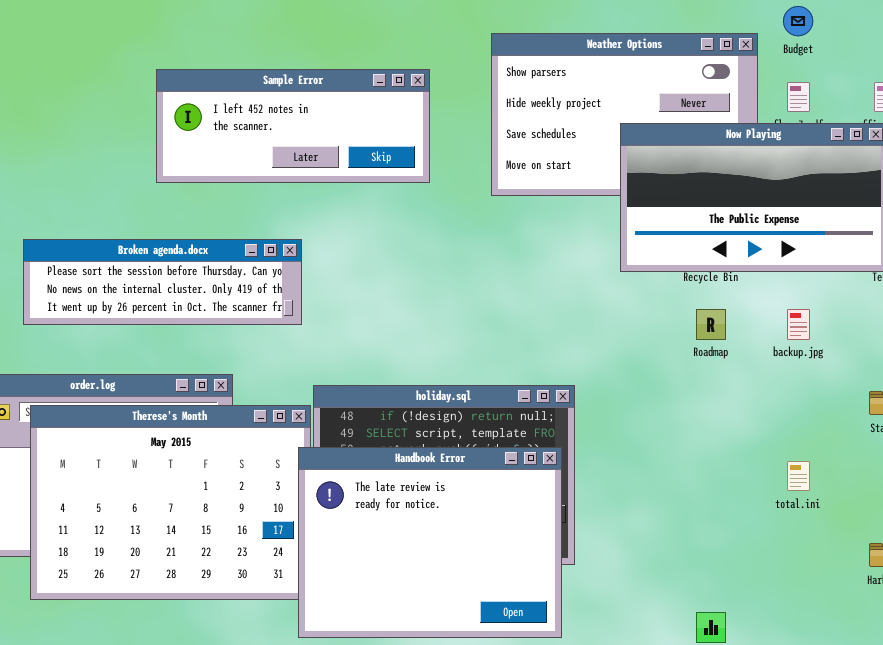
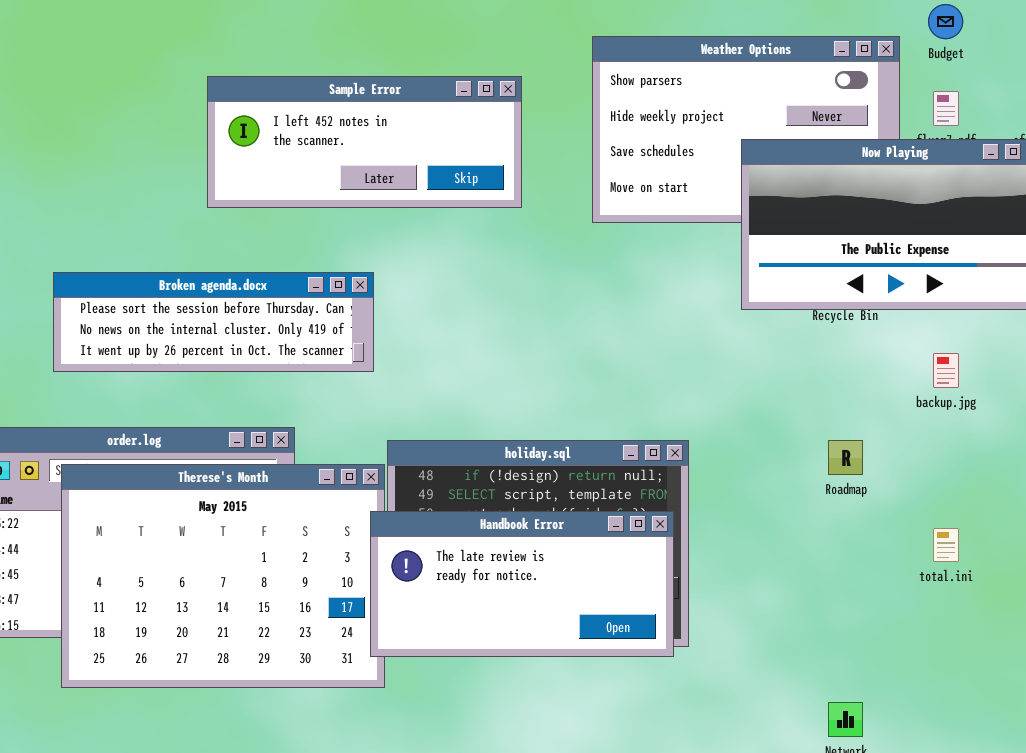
Roadmap: [696,309,726,340] -> [828,440,863,475], moved
Handbook Error: [298,447,562,638] -> [370,511,674,657], resized

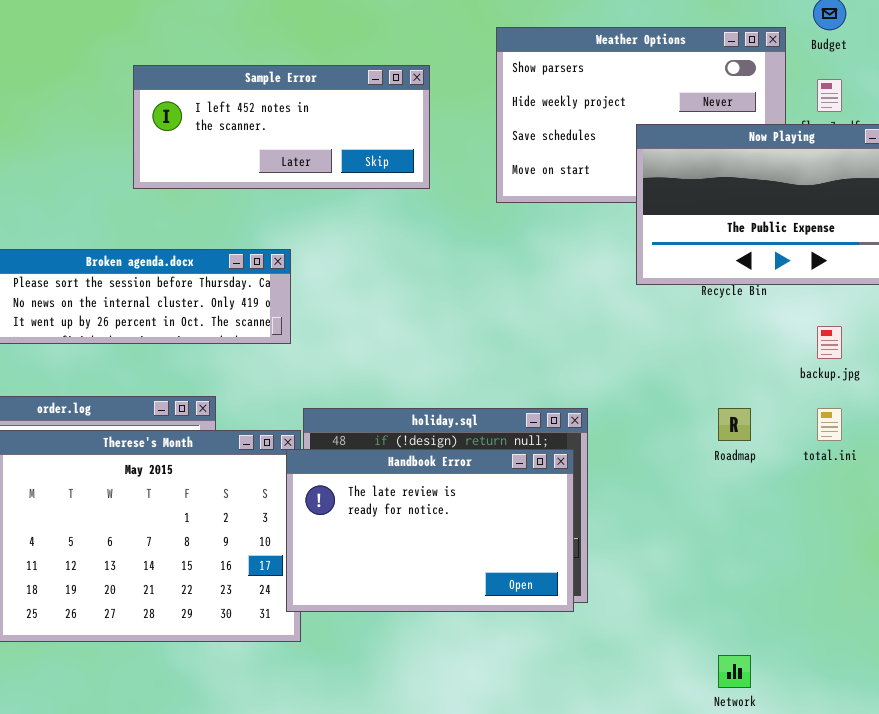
Handbook Error: [370,511,674,657] -> [286,449,574,612], resized
total.ini: [933,528,959,562] -> [817,408,842,441], moved

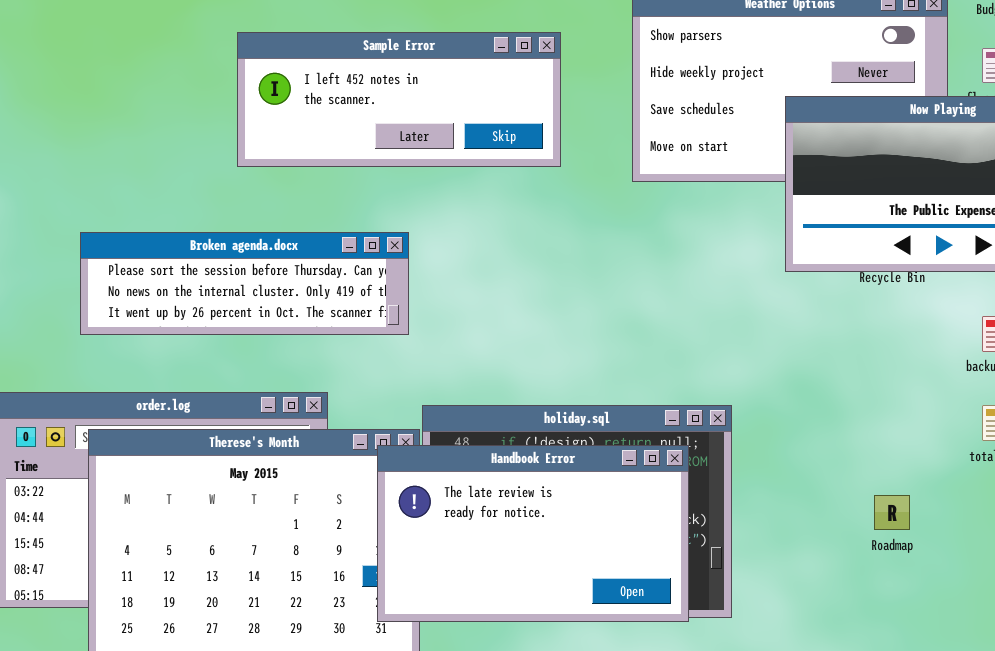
Roadmap: [718,408,751,441] -> [874,495,910,530], moved
Handbook Error: [286,449,574,612] -> [377,445,689,622], moved

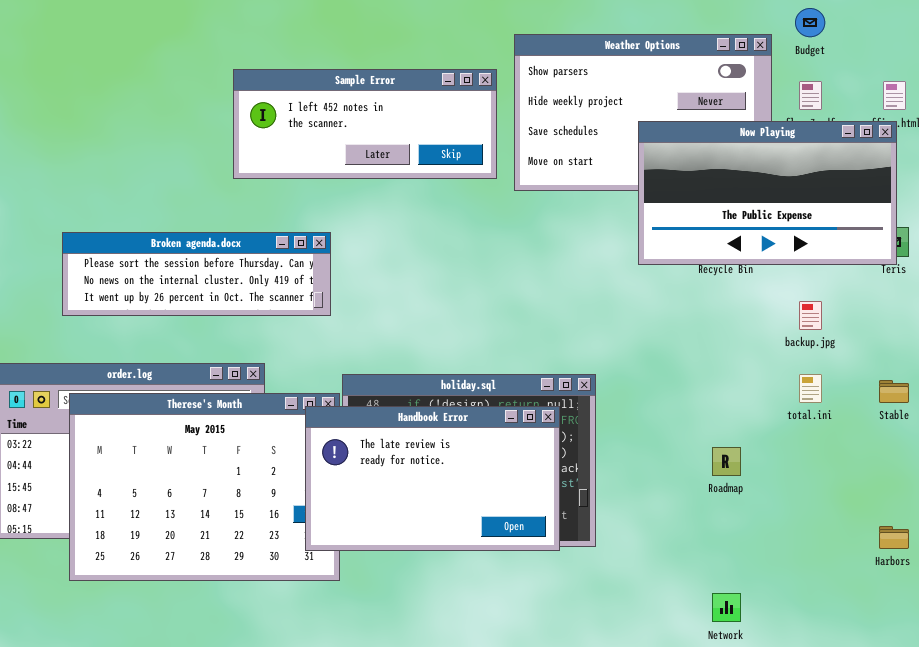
Sample Error: [237,32,561,167] -> [233,69,497,179], moved

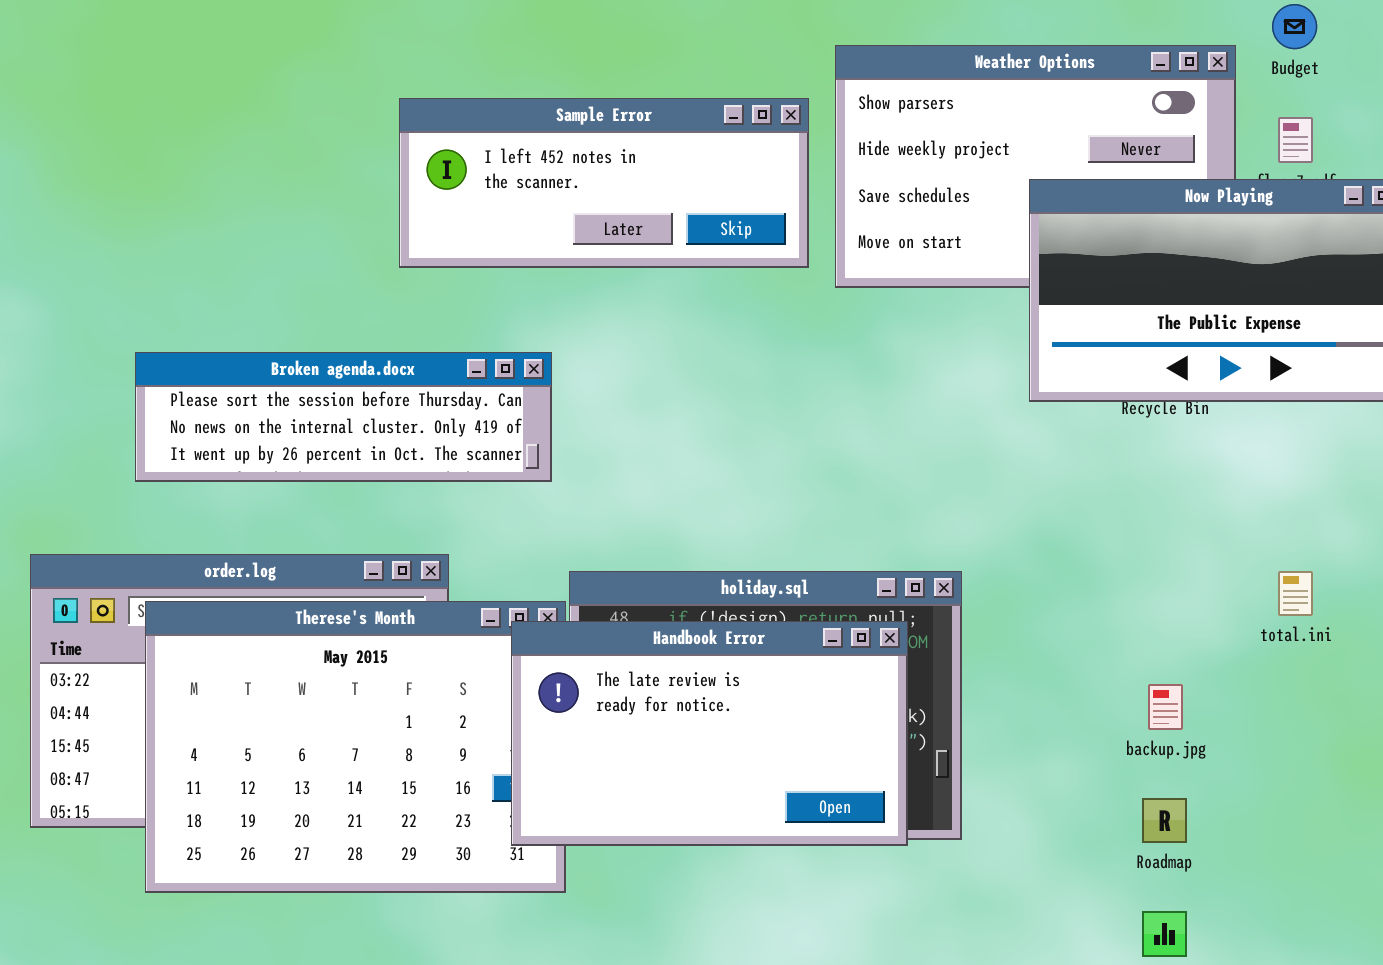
backup.jpg: [799,301,822,330] -> [1148,684,1183,730], moved
Roadmap: [712,447,741,476] -> [1142,798,1187,843], moved

